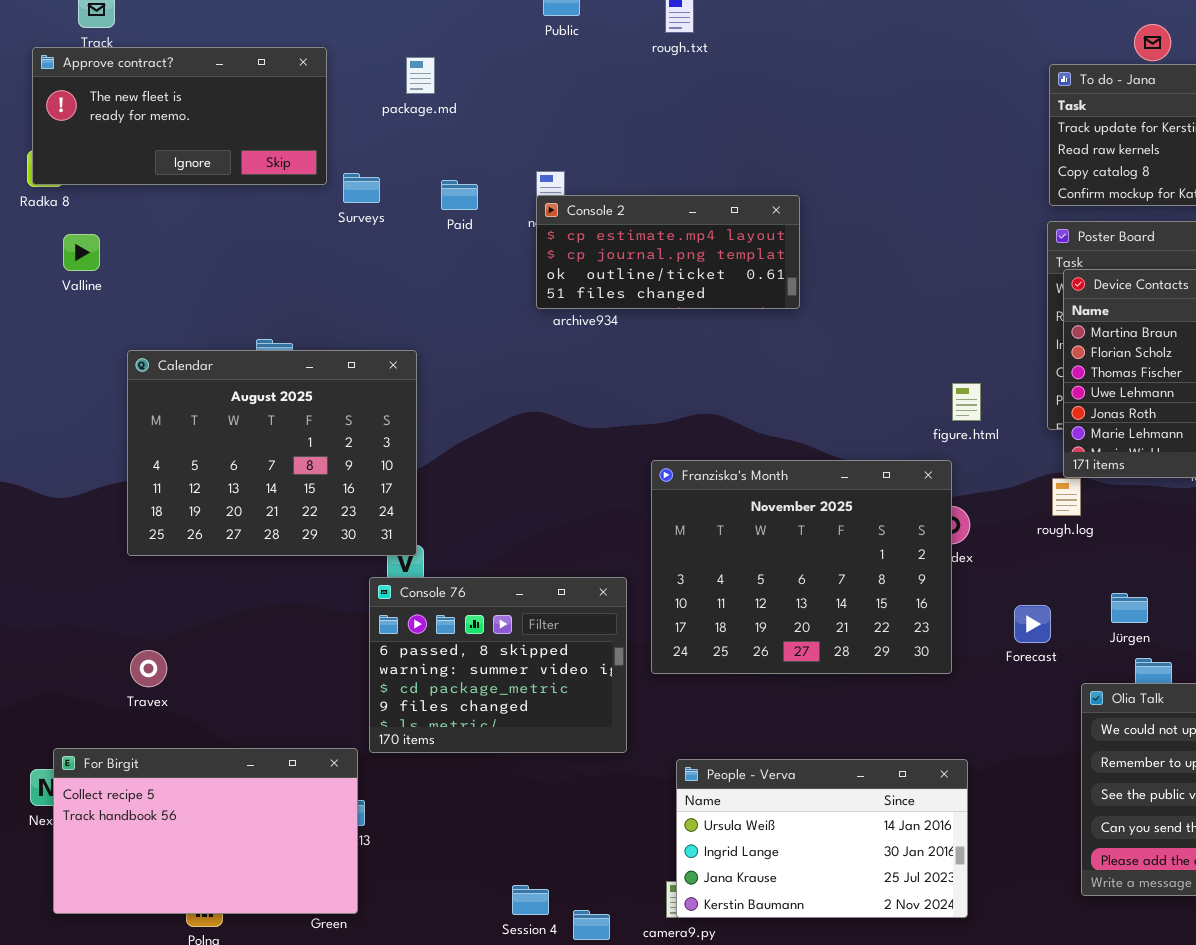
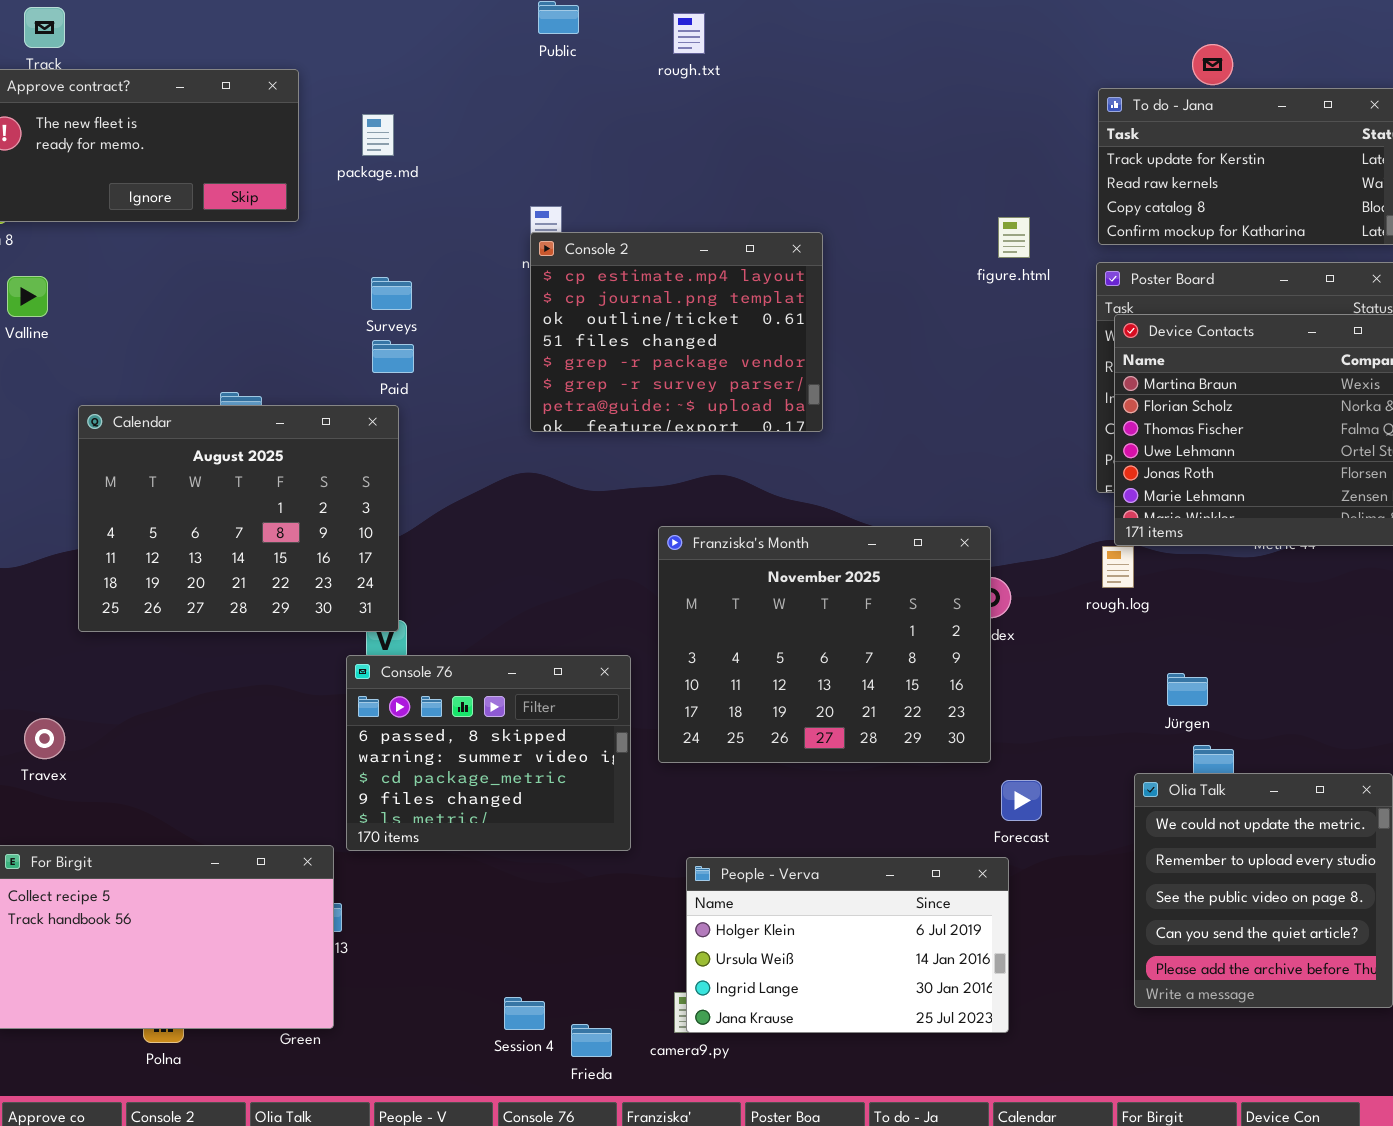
package.md: [406,57,435,94] -> [362,114,394,156], moved
Surveys: [343,173,380,203] -> [371,277,412,310], moved
Paid: [441,180,478,210] -> [372,340,414,373], moved
Console 2: [536,195,800,309] -> [530,232,823,432], resized
figure.html: [952,383,981,421] -> [998,217,1030,258], moved
Forecast: [1014,605,1051,643] -> [1001,780,1042,821], moved
Travex: [130,650,167,687] -> [24,718,65,759], moved
People - Verva: [676,759,968,918] -> [686,857,1009,1033], scrolled up 1 row

